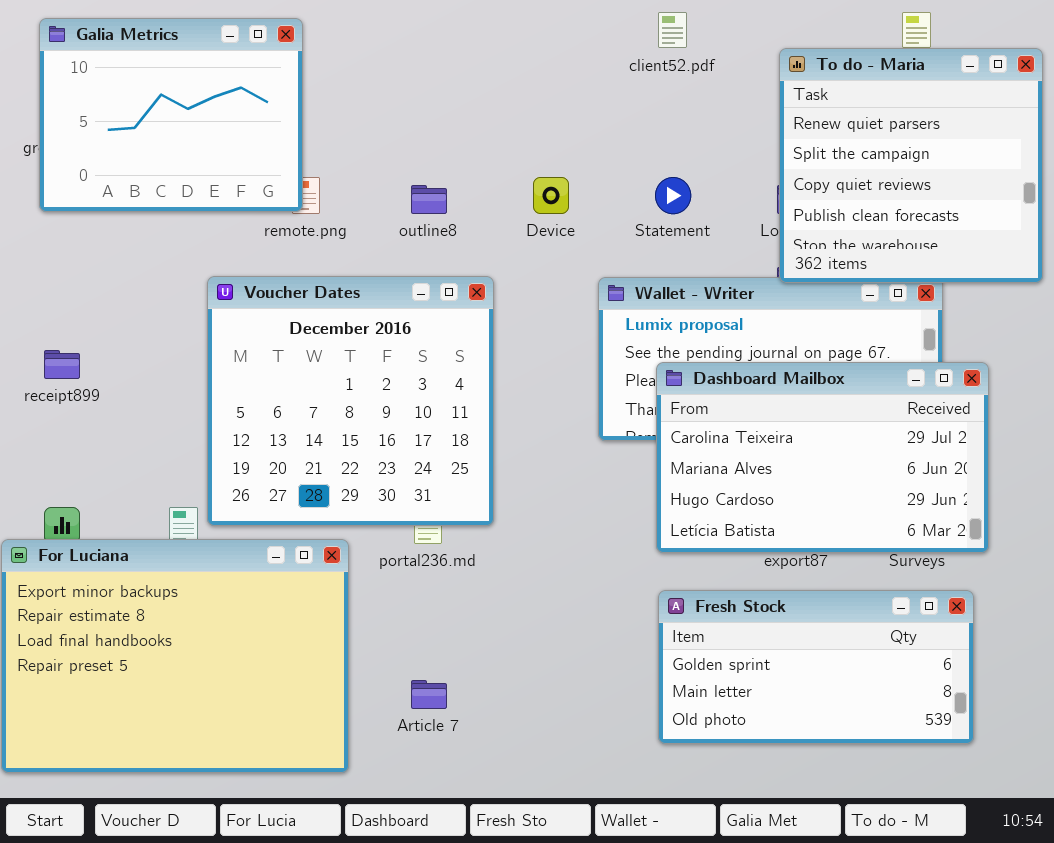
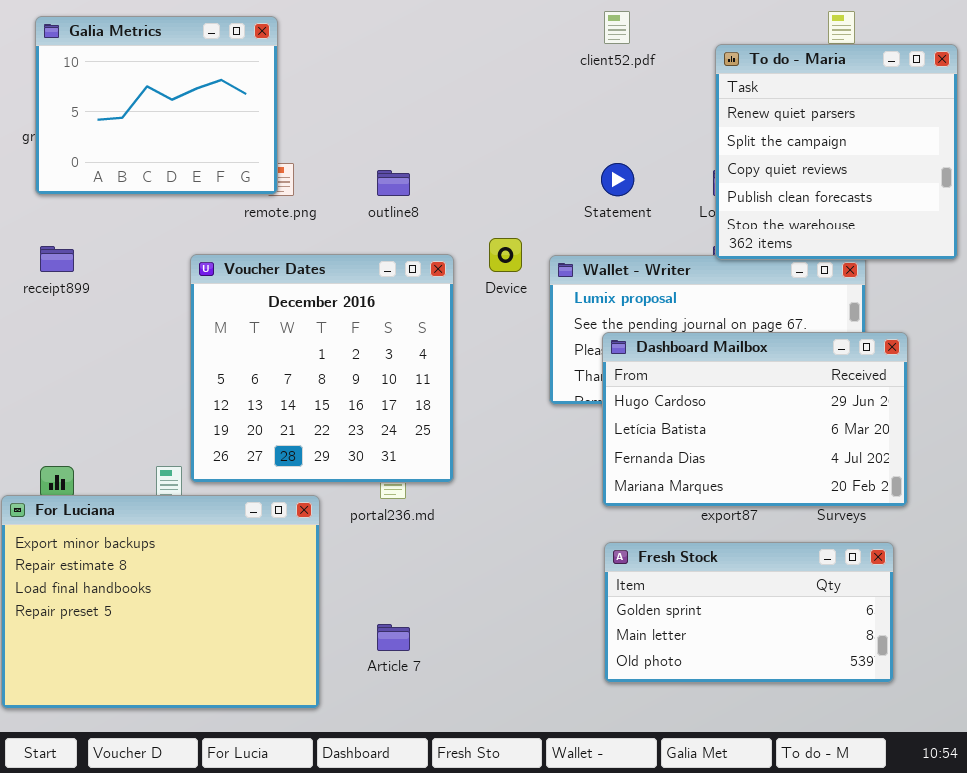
Device: [533,177,569,214] -> [489,238,522,272], moved
receipt899: [44,350,80,379] -> [40,246,74,272], moved
Dashboard Mailbox: [656,362,989,553] -> [602,332,908,507], scrolled down 2 rows

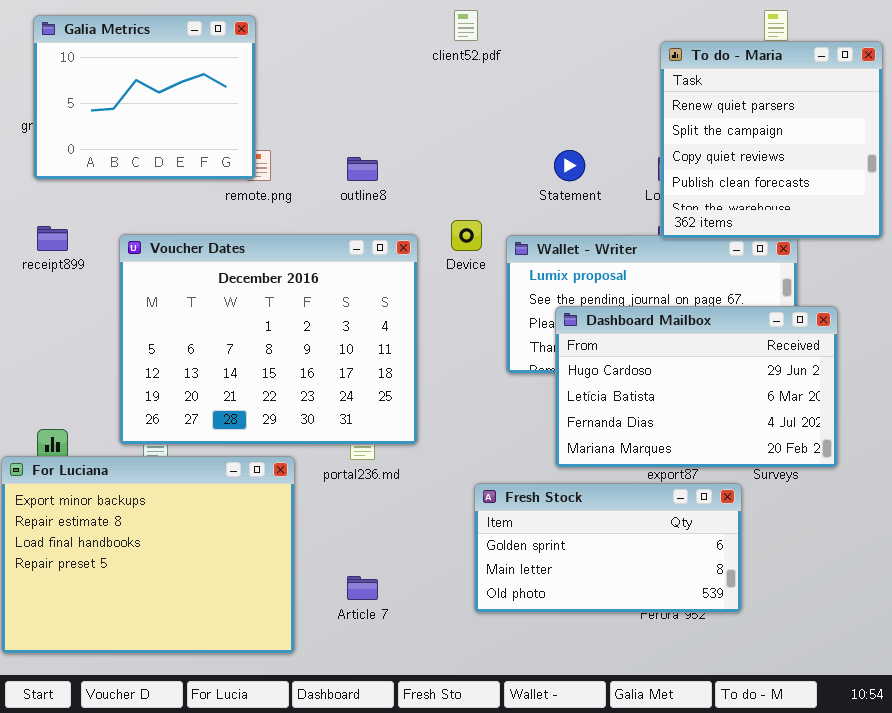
client52.pdf: [604,11,630,44] -> [454,10,478,41], moved
Voucher Dates: [190,254,454,483] -> [119,234,418,445], resized
Fresh Stock: [604,542,894,683] -> [474,483,742,613], moved

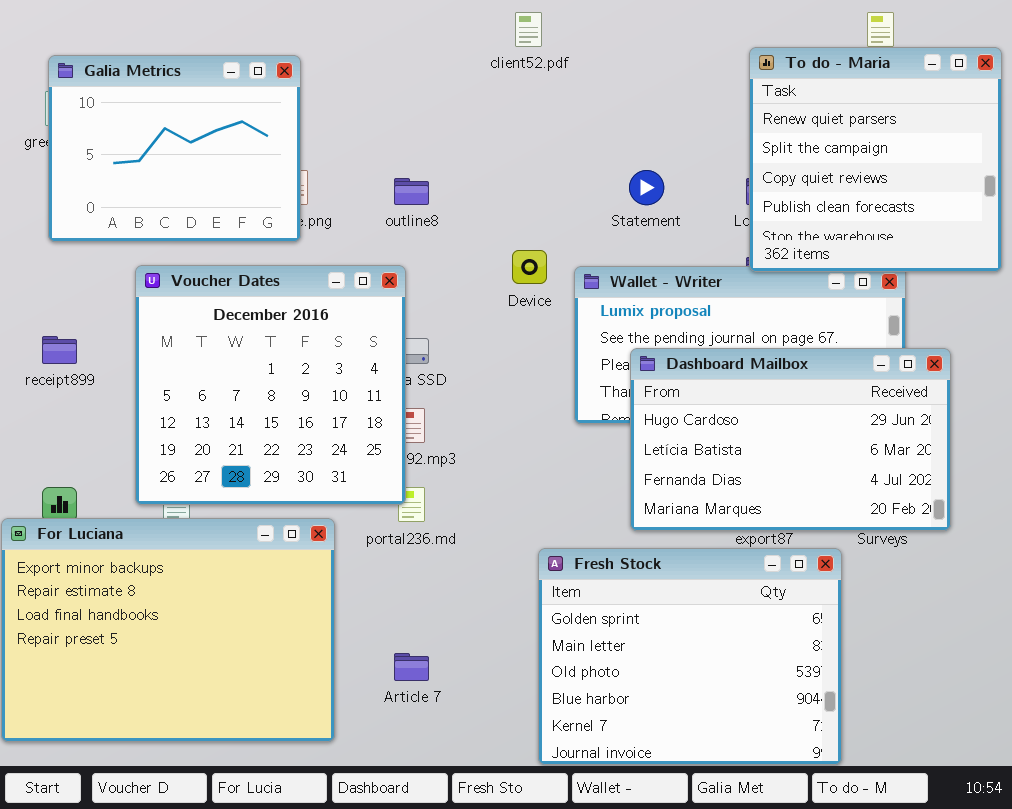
Galia Metrics: [33,15,256,180] -> [48,55,301,242], moved
receipt899: [37,226,68,251] -> [42,336,77,364], moved
Voucher Dates: [119,234,418,445] -> [135,265,406,505], resized
Fresh Stock: [474,483,742,613] -> [538,548,842,765], resized

